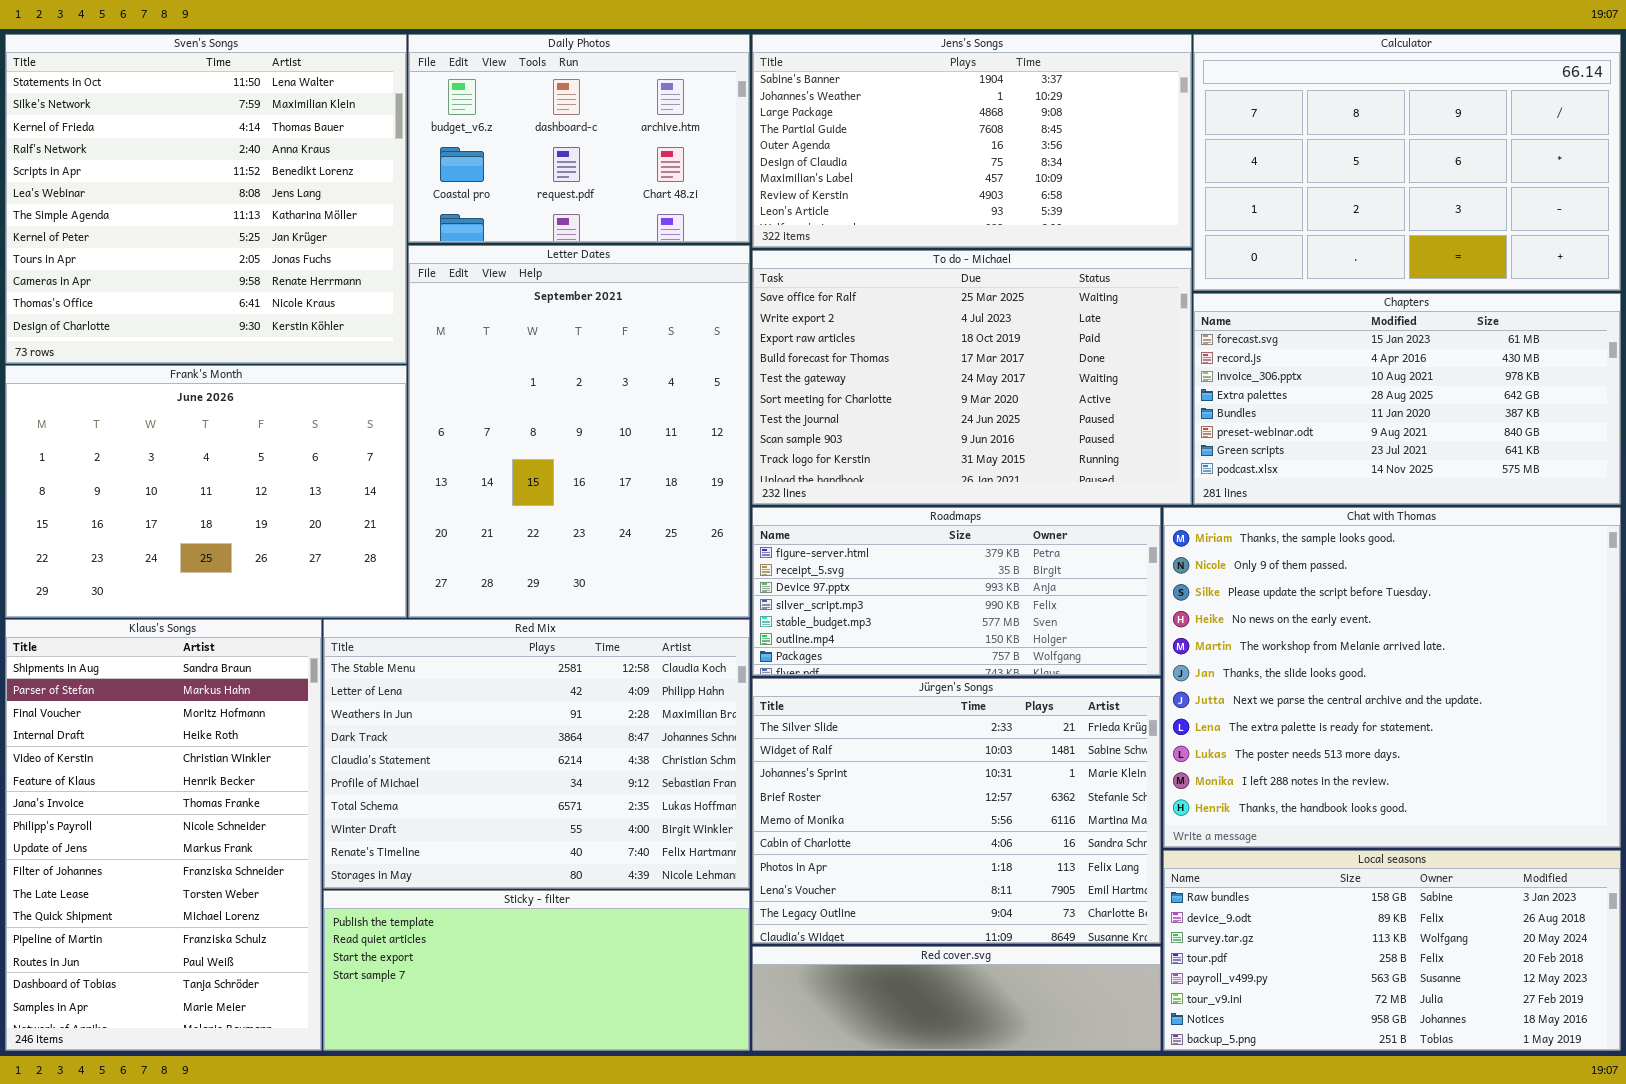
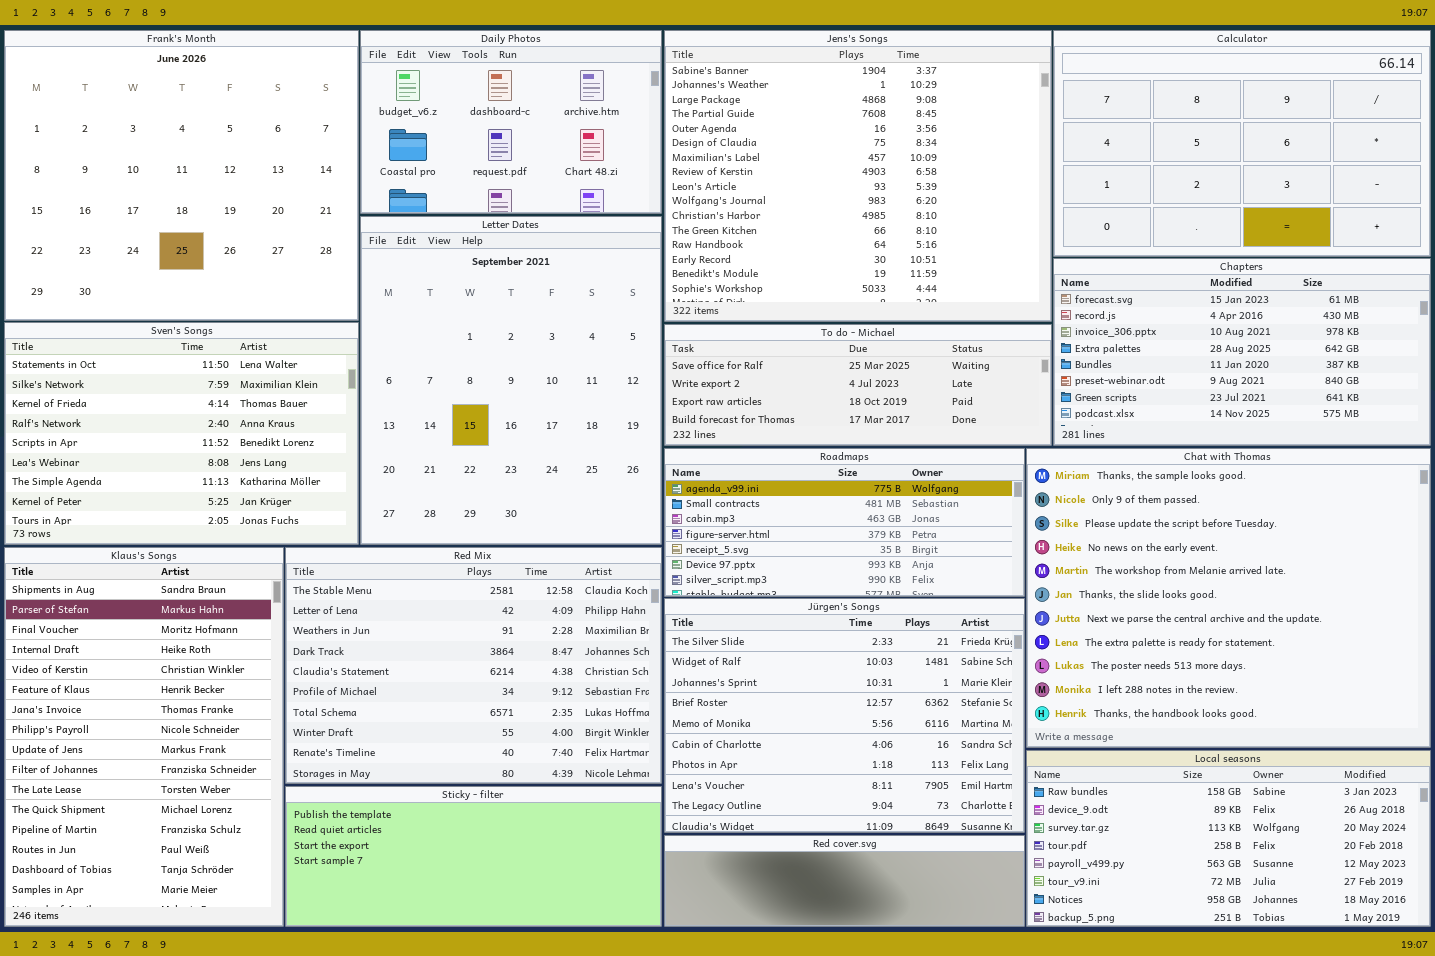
Sven's Songs: [5,34,407,364] -> [4,322,359,545], moved, resized
Jens's Songs: [752,34,1192,248] -> [664,30,1052,322], resized
To do - Michael: [752,250,1192,505] -> [664,324,1052,446], resized
Frank's Month: [5,365,407,618] -> [4,30,359,321], moved, resized
Roadmaps: [752,507,1161,676] -> [664,448,1025,597], scrolled up 3 rows

